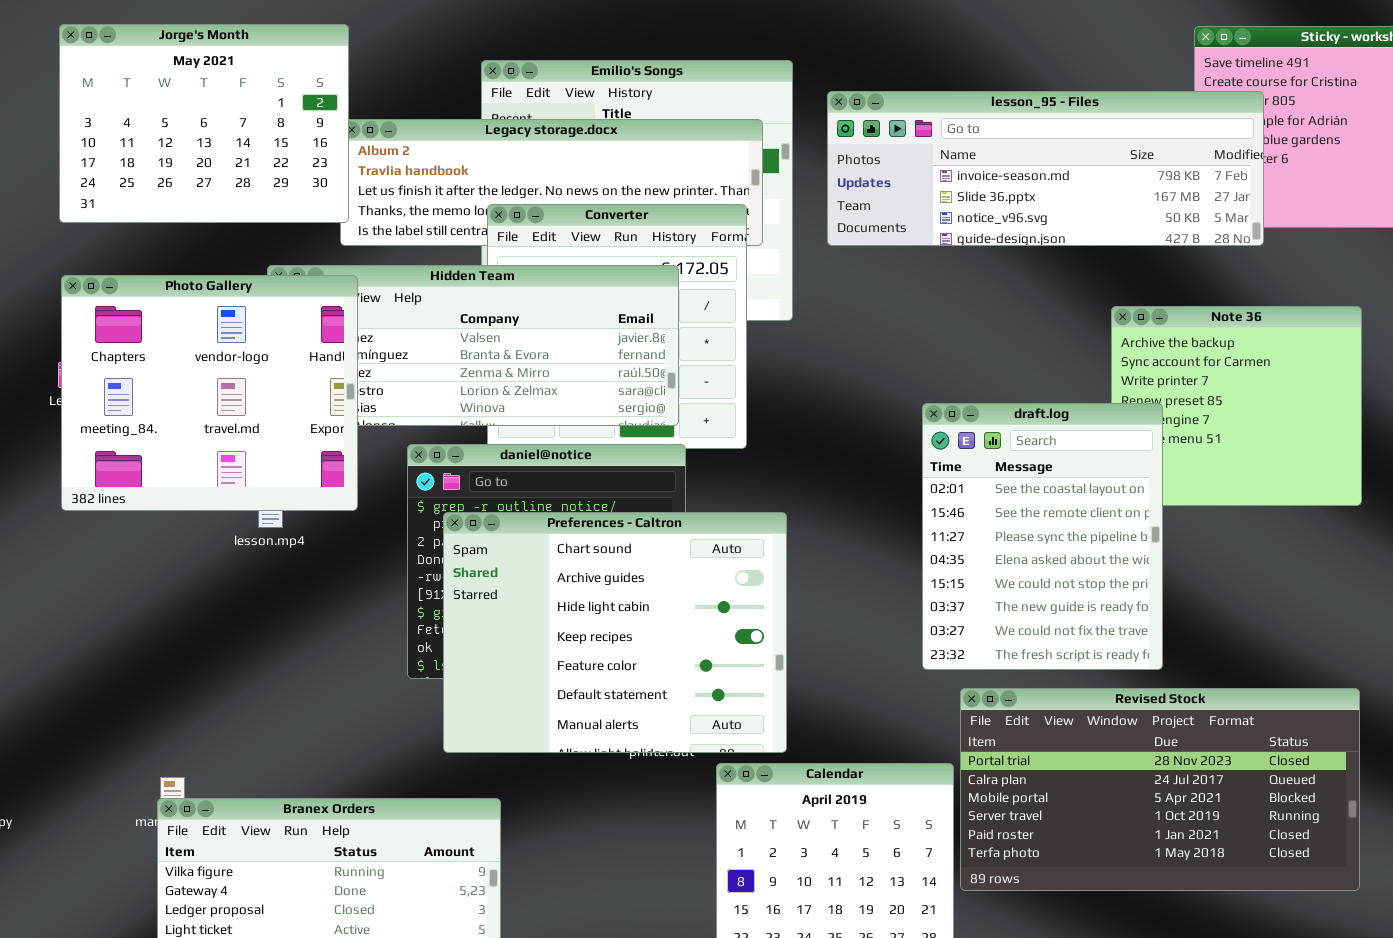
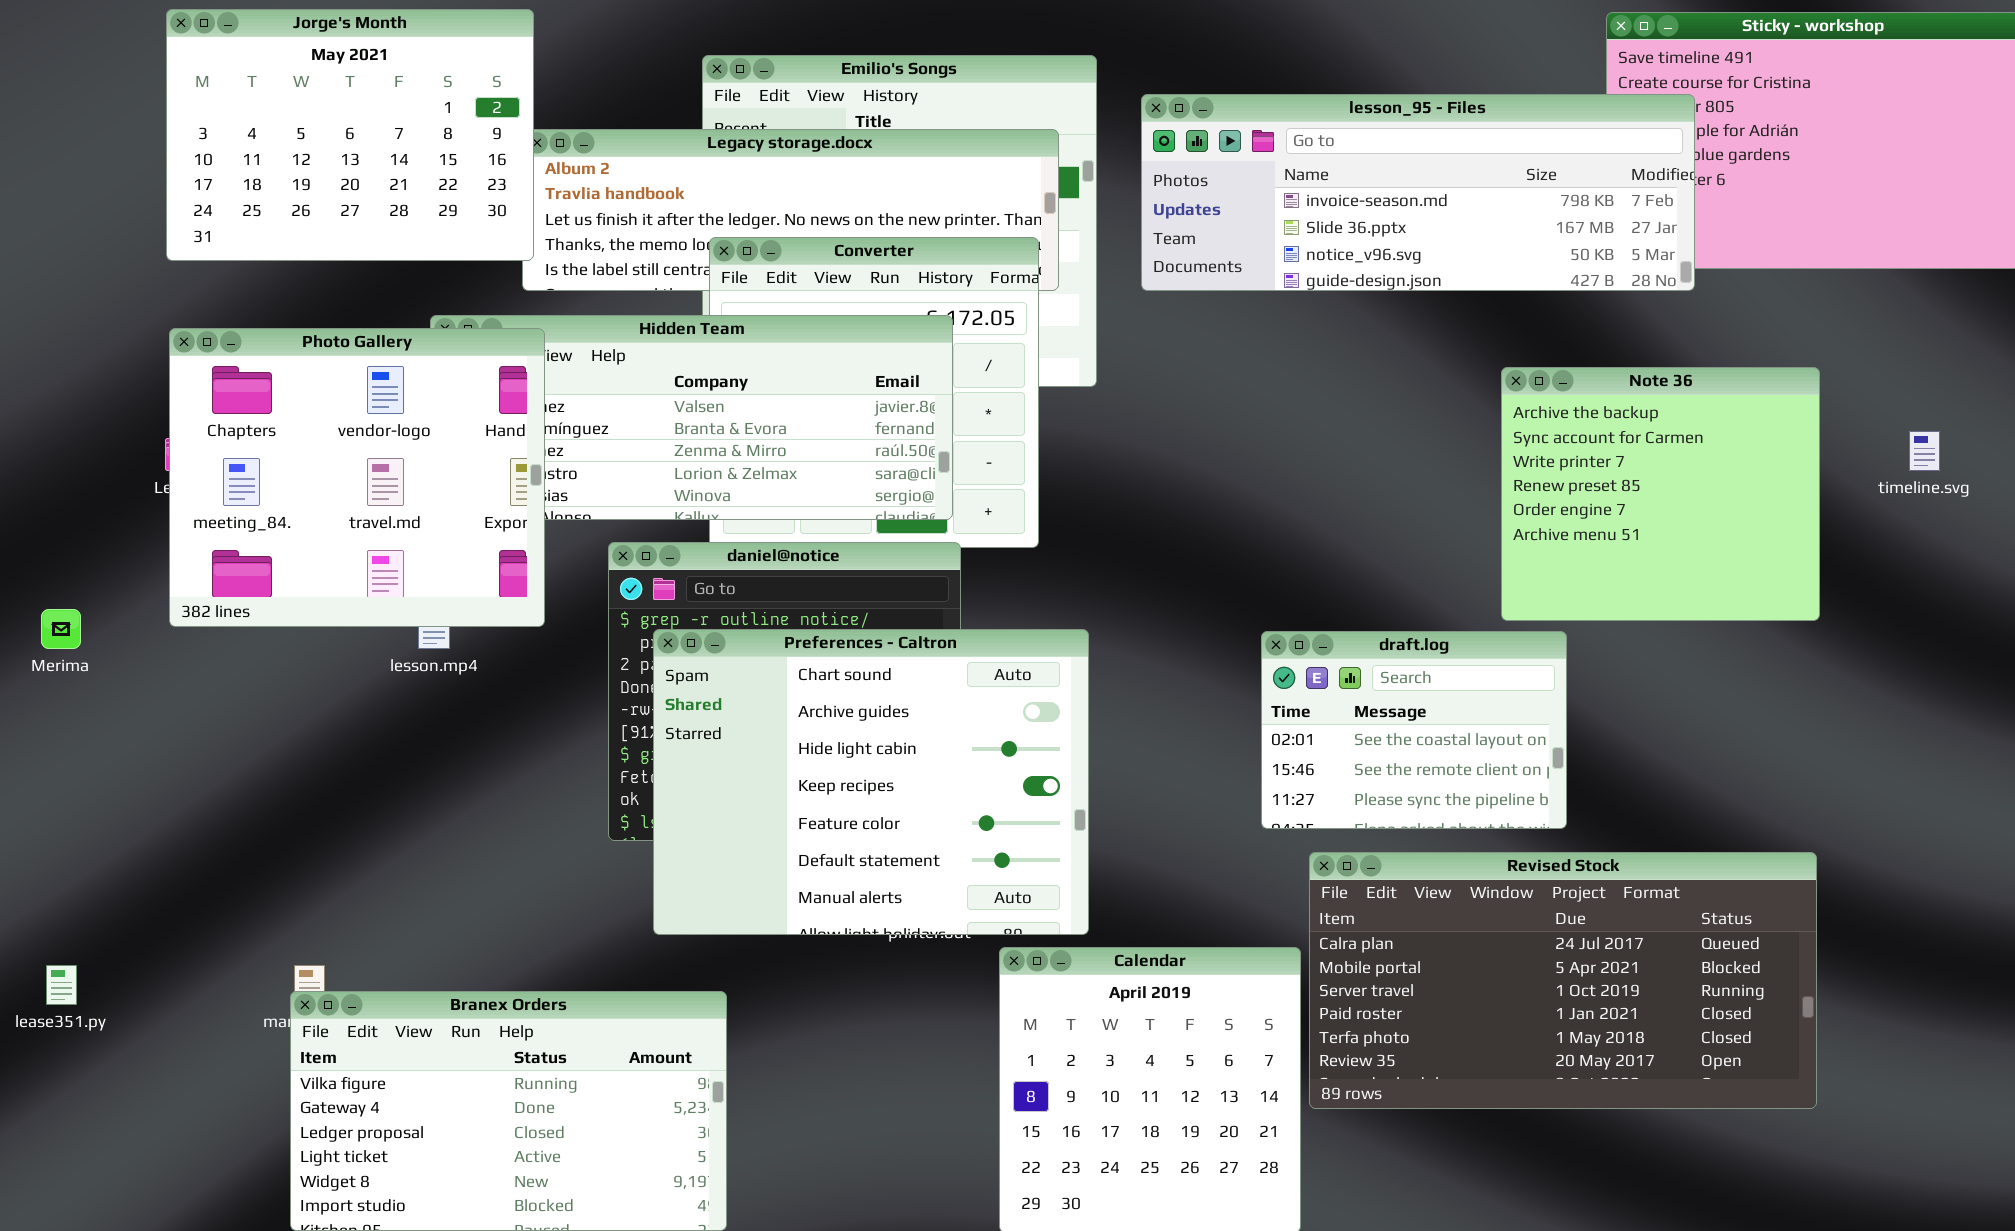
draft.log: [922,403,1163,670] -> [1261,631,1567,829], resized
Revised Stock: [960,688,1360,891] -> [1309,852,1817,1109], scrolled down 1 row

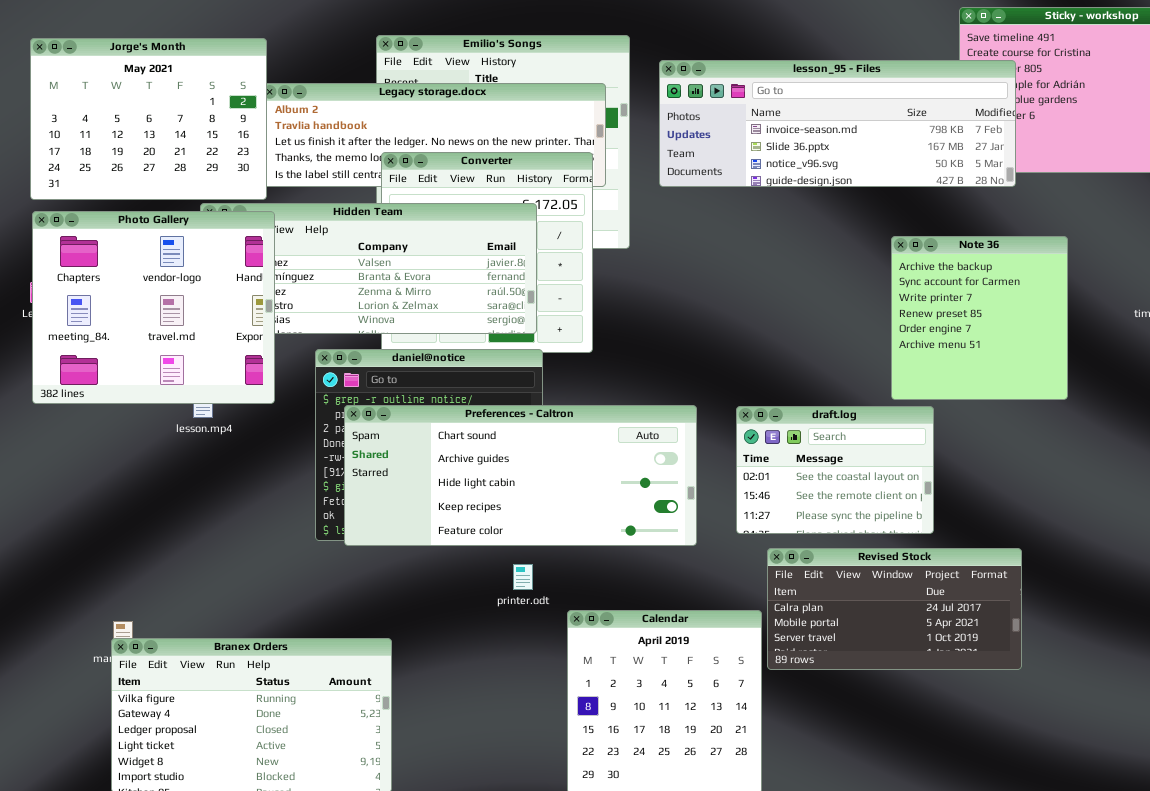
Jorge's Month: [166,9,534,261] -> [30,38,267,200], moved
Note 36: [1501,367,1820,621] -> [891,236,1068,400], resized
Preferences - Caltron: [653,629,1089,935] -> [344,405,697,546], resized
Revised Stock: [1309,852,1817,1109] -> [767,548,1022,670], resized

